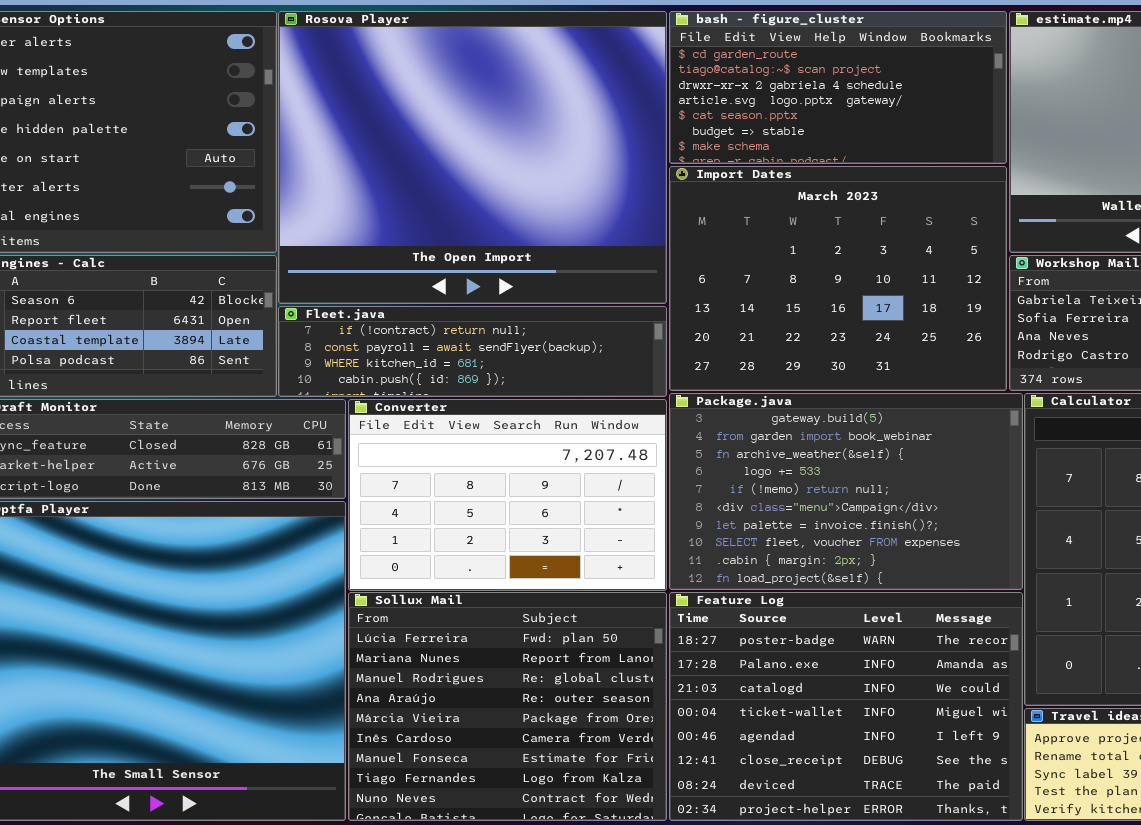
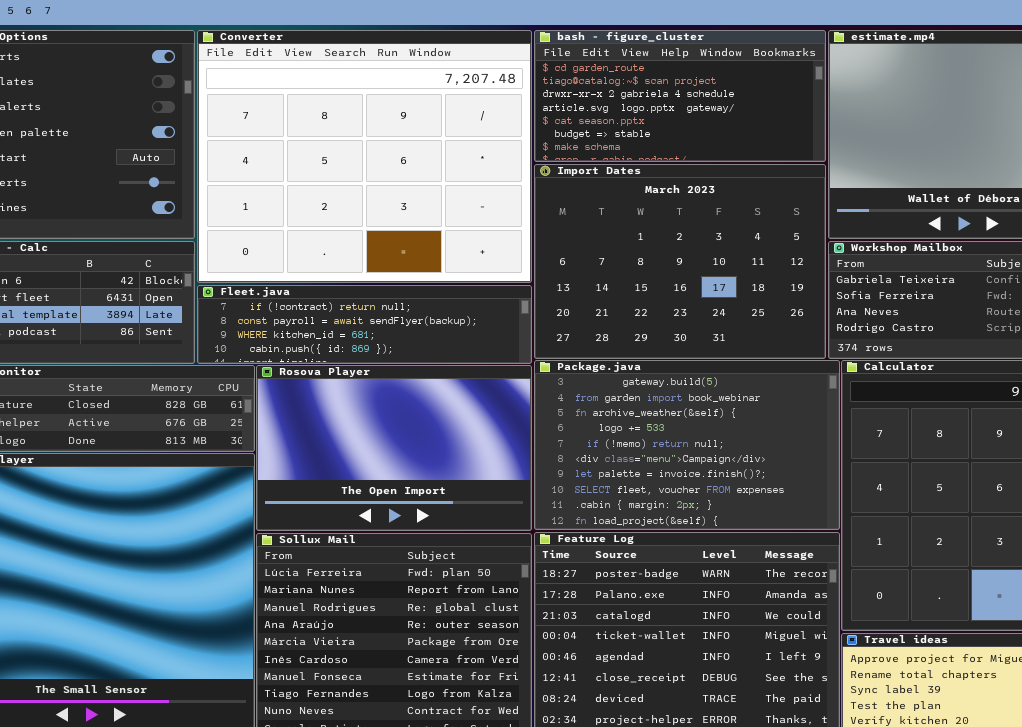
Rosova Player: [278,11,667,304] -> [256,365,532,531], moved, resized
Converter: [348,399,667,591] -> [197,30,532,283], moved, resized

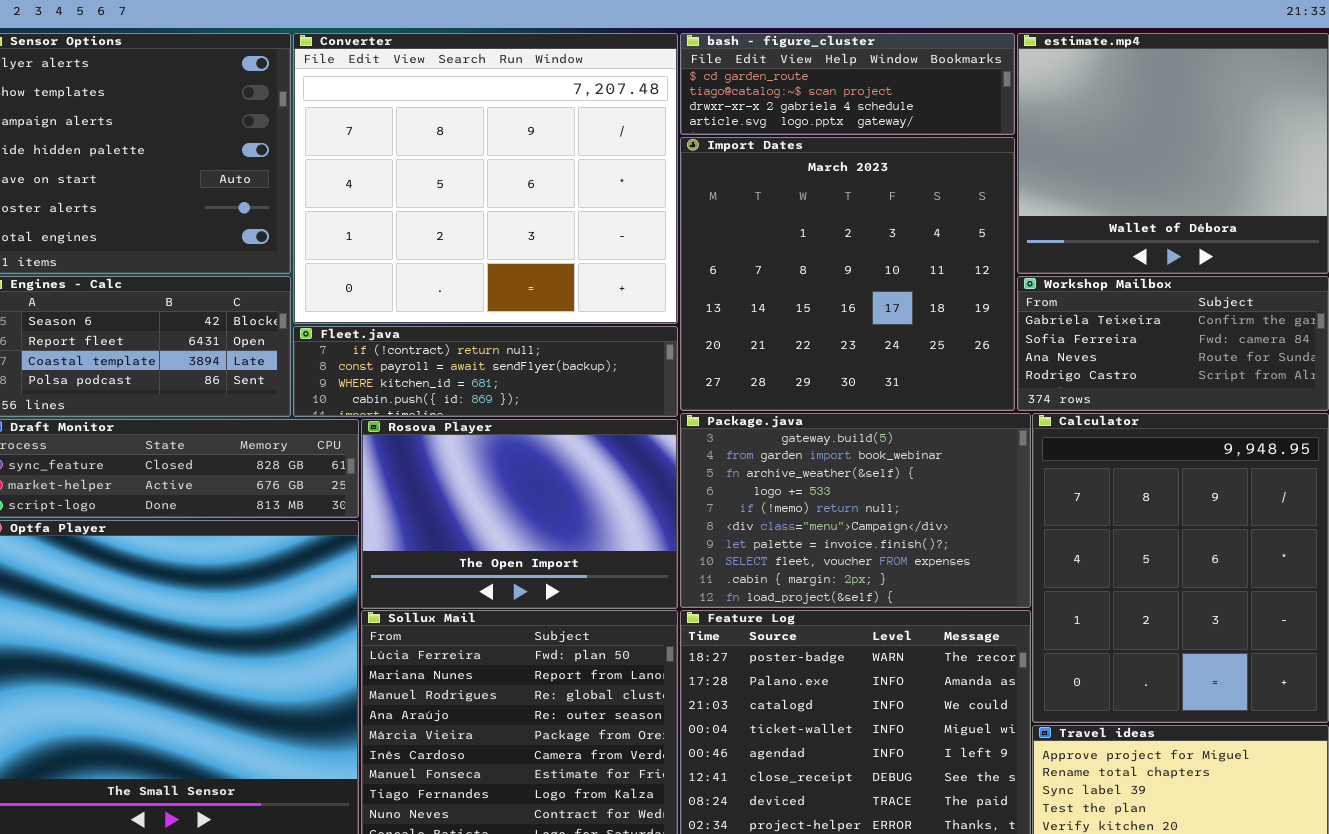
bash - figure_cluster: [534,30,826,162] -> [680,33,1015,135], resized
Import Dates: [534,164,826,359] -> [680,137,1015,411], resized

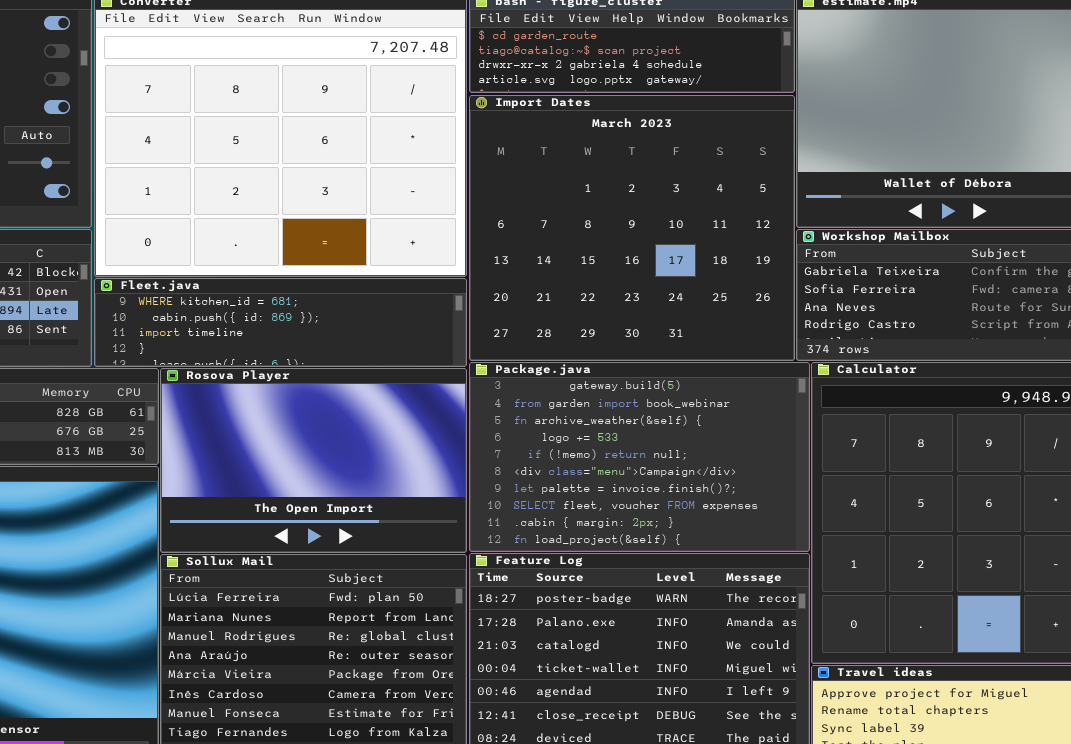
Fleet.java: [293,326,678,417] -> [94,278,467,367], scrolled down 2 rows

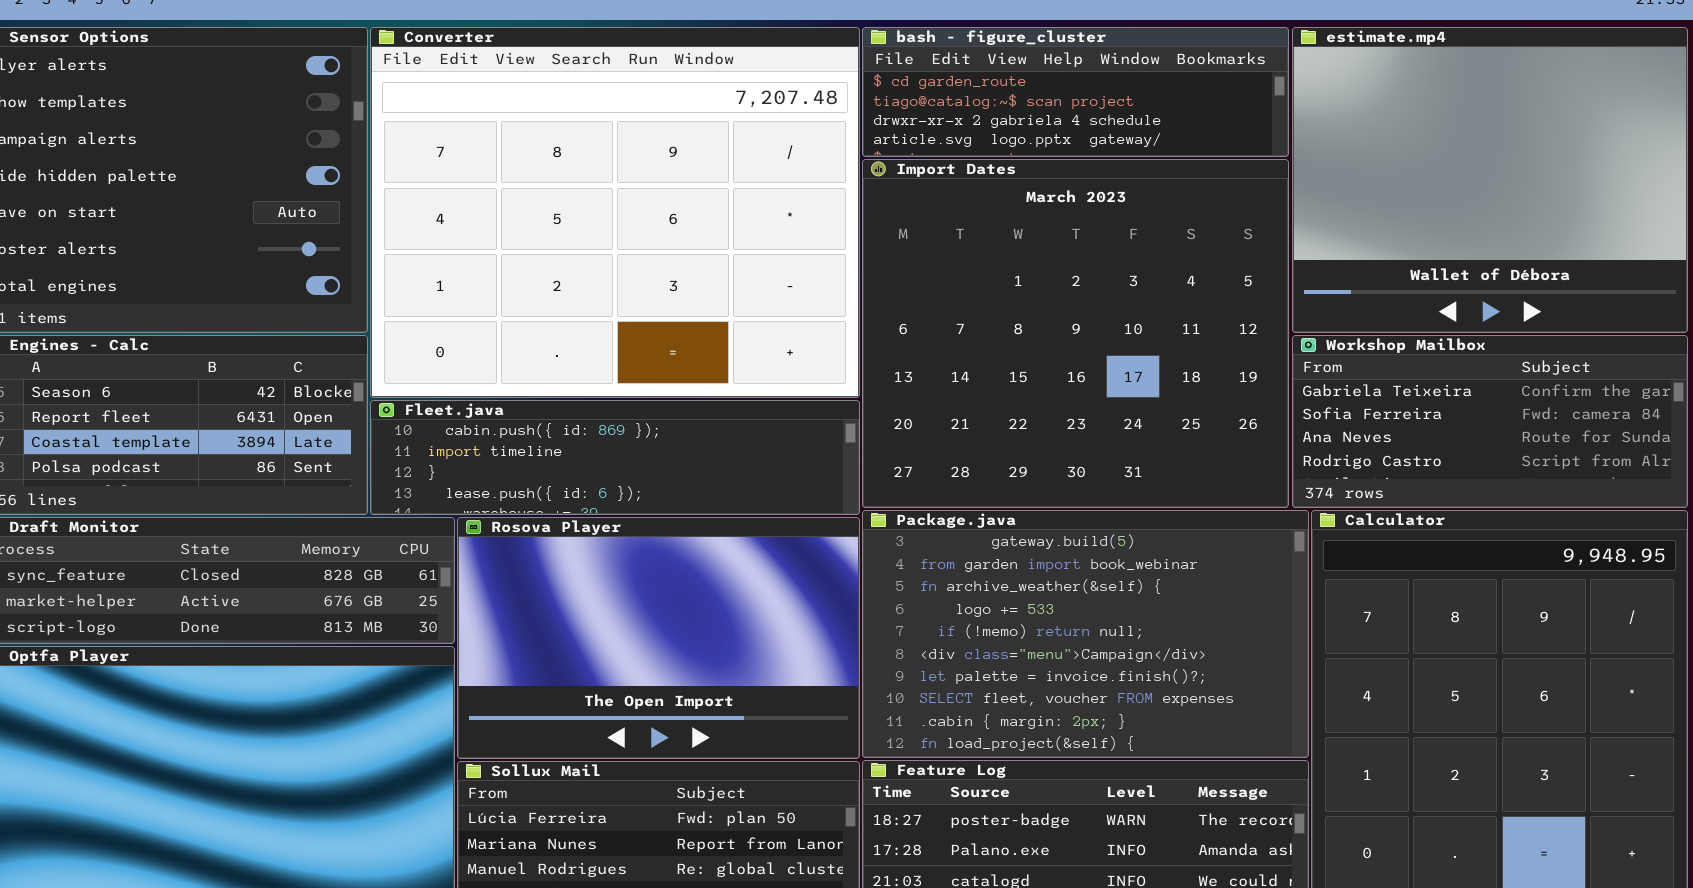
Fleet.java: [94,278,467,367] -> [370,400,860,515], scrolled down 1 row

